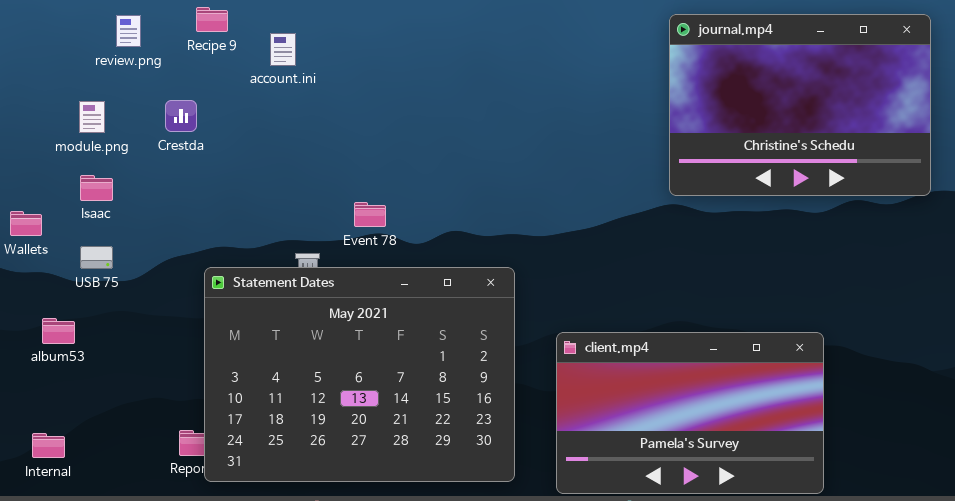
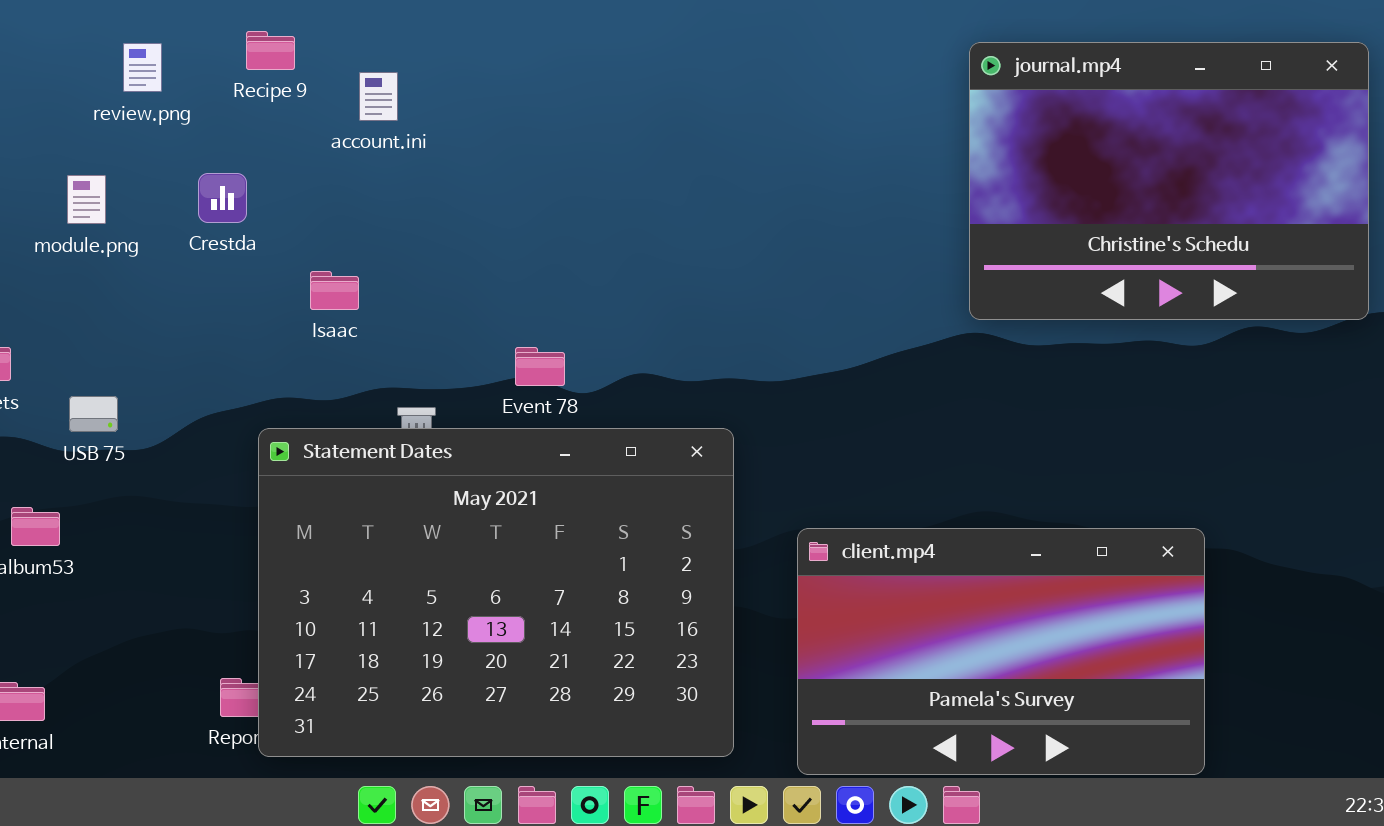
Isaac: [80,175,113,201] -> [310,271,359,310], moved
Event 78: [354,202,386,227] -> [515,347,565,386], moved

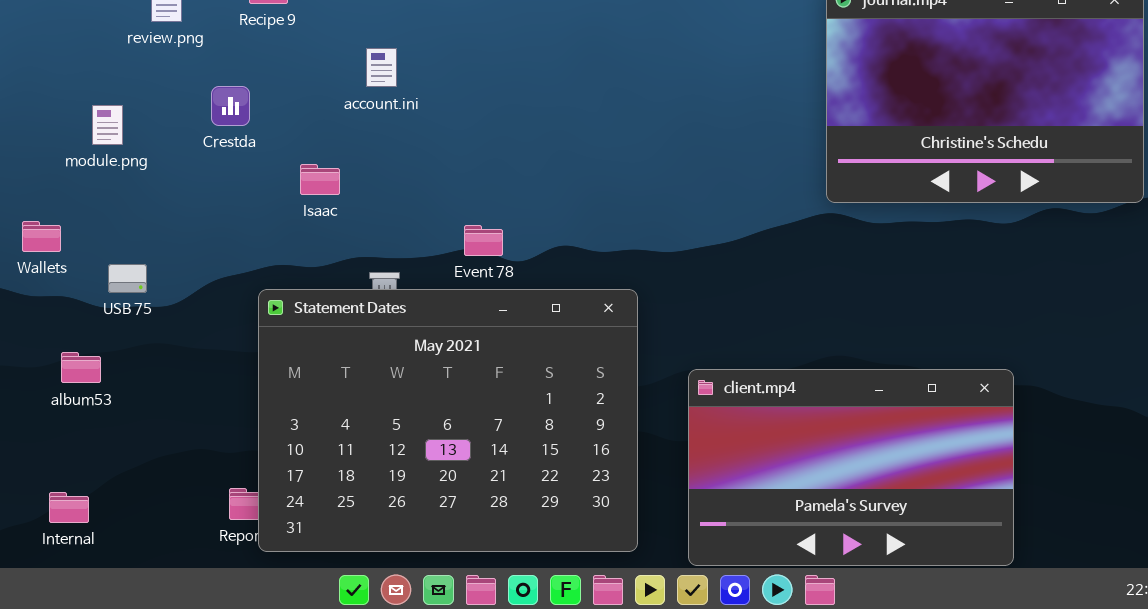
account.ini: [359,72,398,121] -> [366,48,397,87], moved
module.png: [67,175,106,224] -> [92,105,123,145], moved

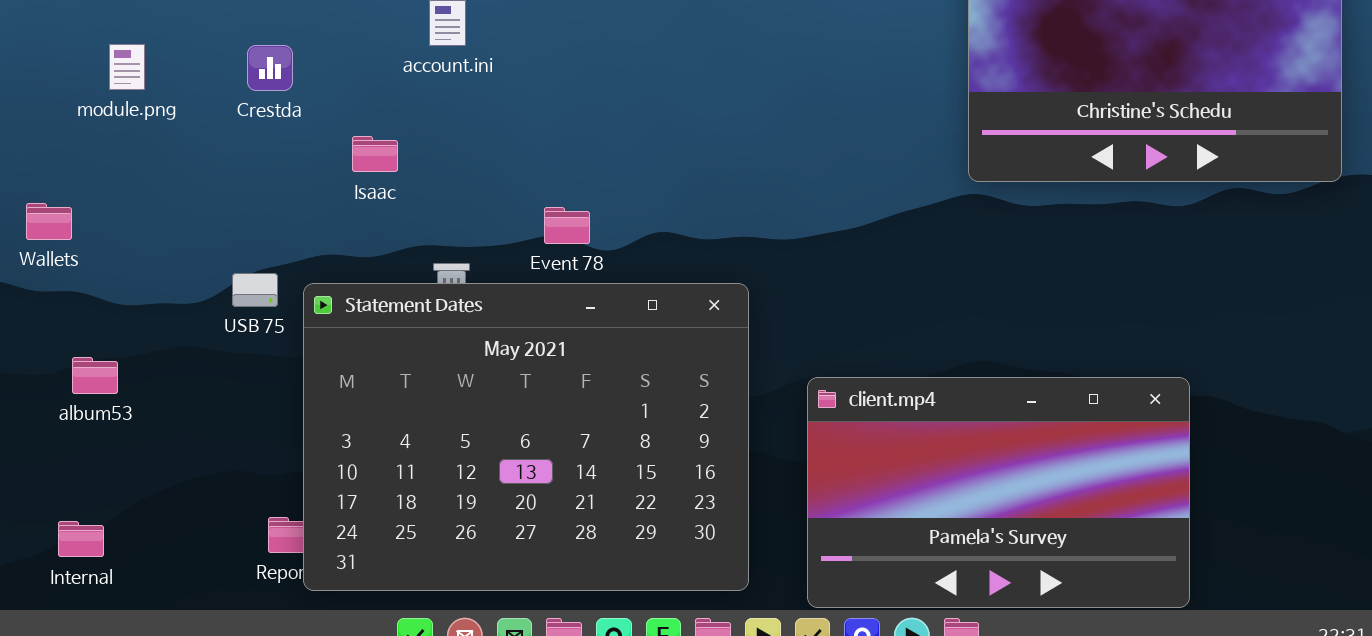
module.png: [92,105,123,145] -> [109,44,145,90], moved
USB 75: [108,264,147,293] -> [232,273,278,307], moved

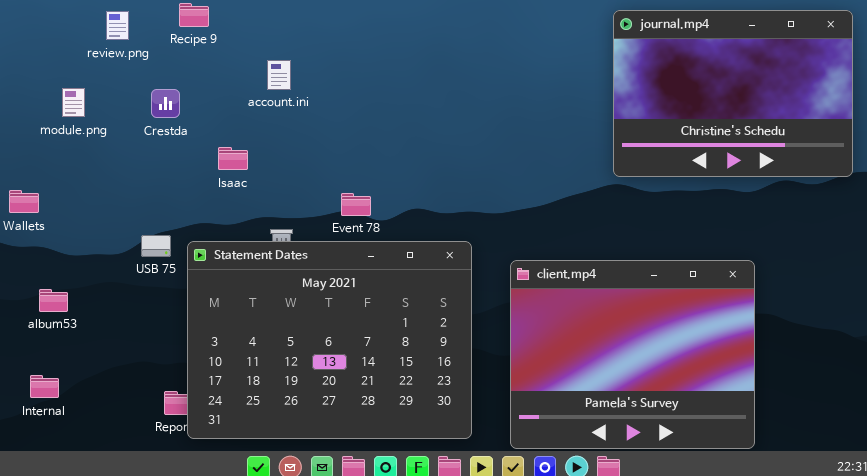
client.mp4: [807,377,1190,608] -> [510,260,755,449], resized
Internal: [58,521,104,557] -> [30,375,59,398], moved

